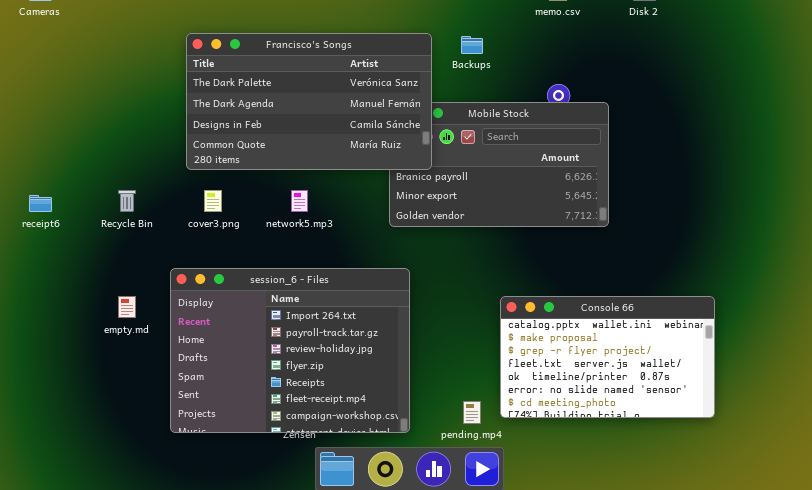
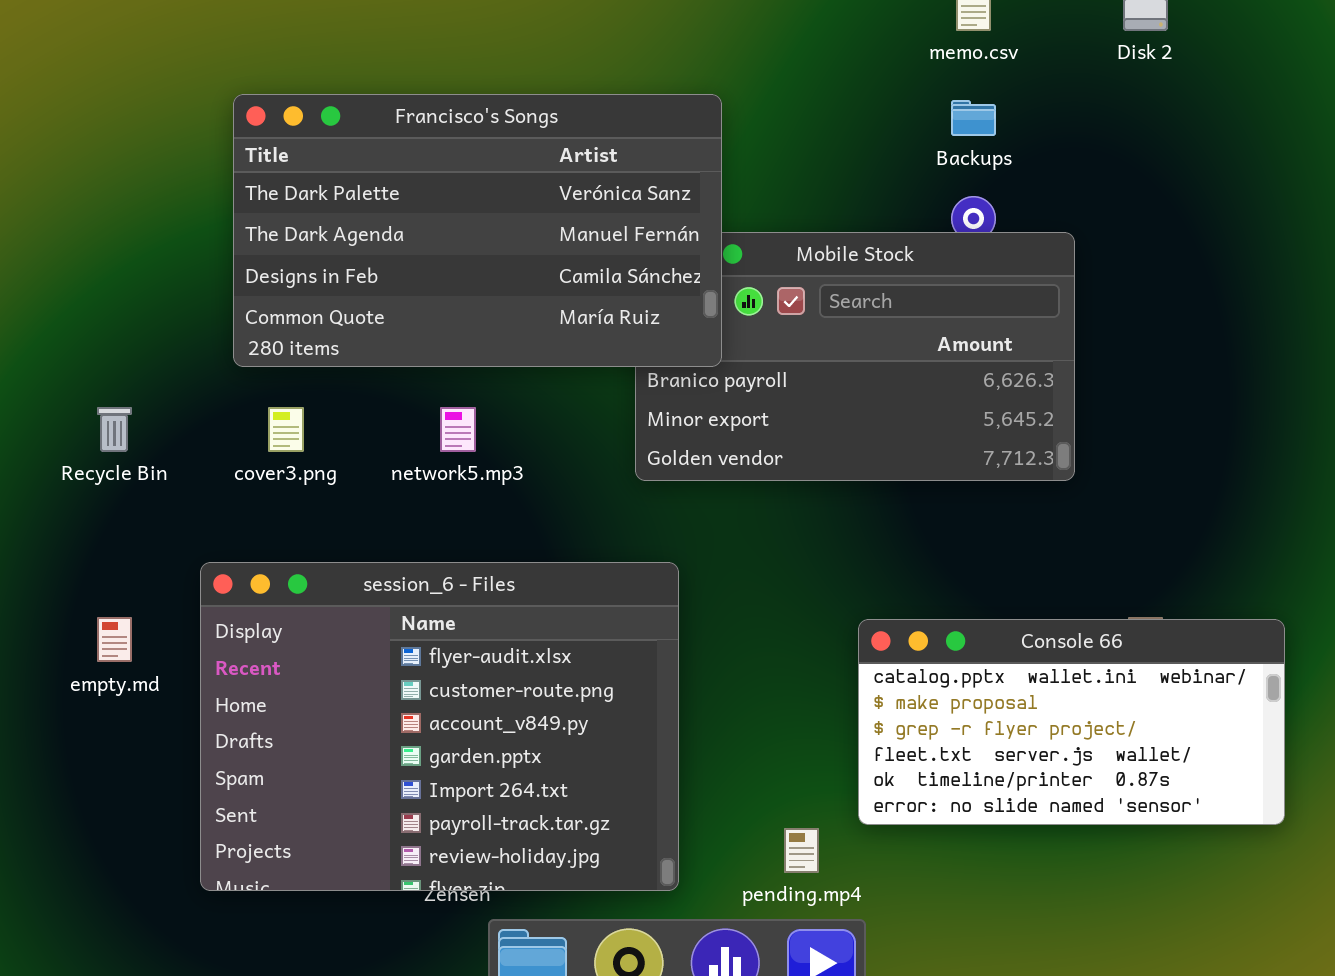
Backups: [461,36,483,54] -> [951,100,996,136], moved
session_6 - Files: [170,268,410,433] -> [200,562,679,891], scrolled up 4 rows
Console 66: [500,296,715,418] -> [858,619,1285,825], resized

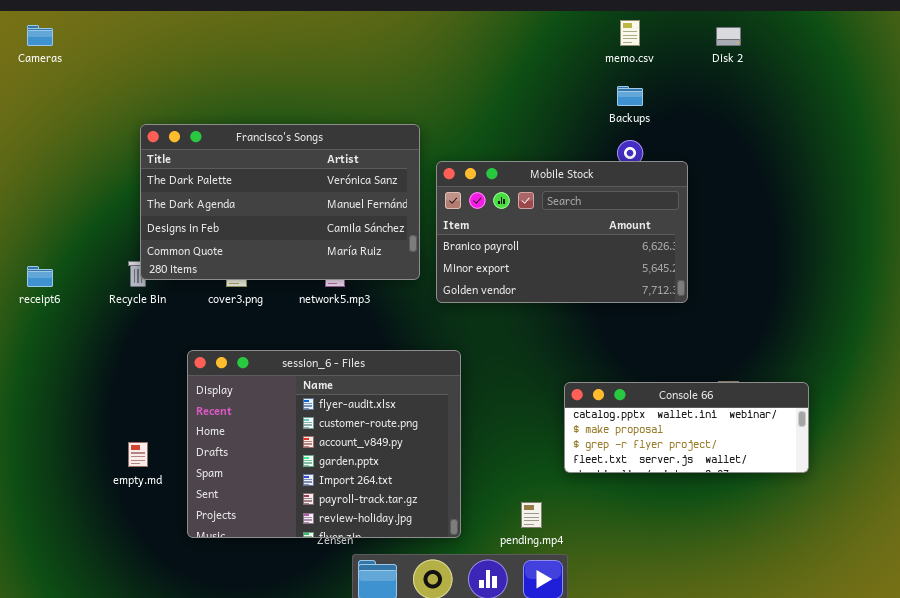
Francisco's Songs: [233,94,722,367] -> [140,124,420,280], moved
empty.md: [97,617,132,662] -> [128,442,148,467], moved
Console 66: [858,619,1285,825] -> [564,382,809,473], resized

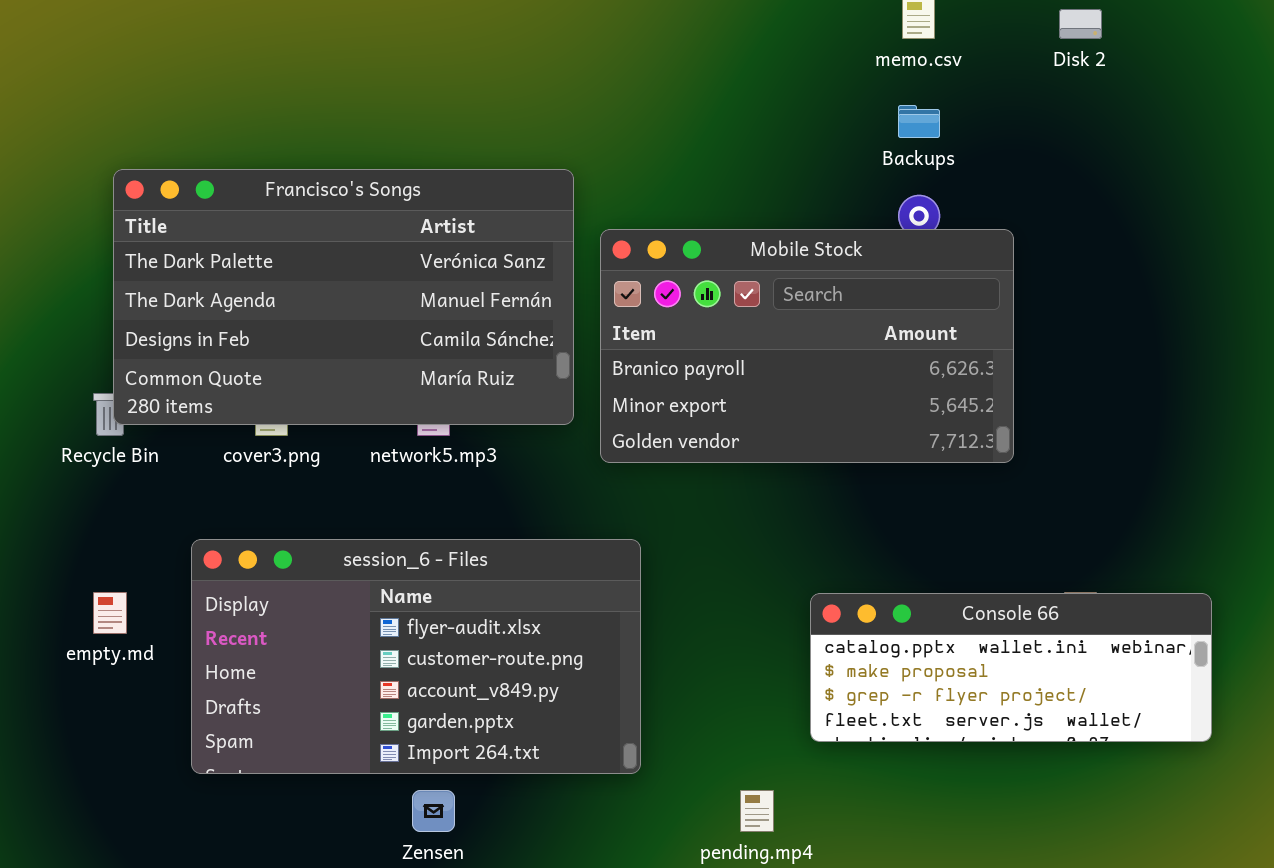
session_6 - Files: [187,350,461,538] -> [191,539,641,774], resized
empty.md: [128,442,148,467] -> [93,592,127,634], moved

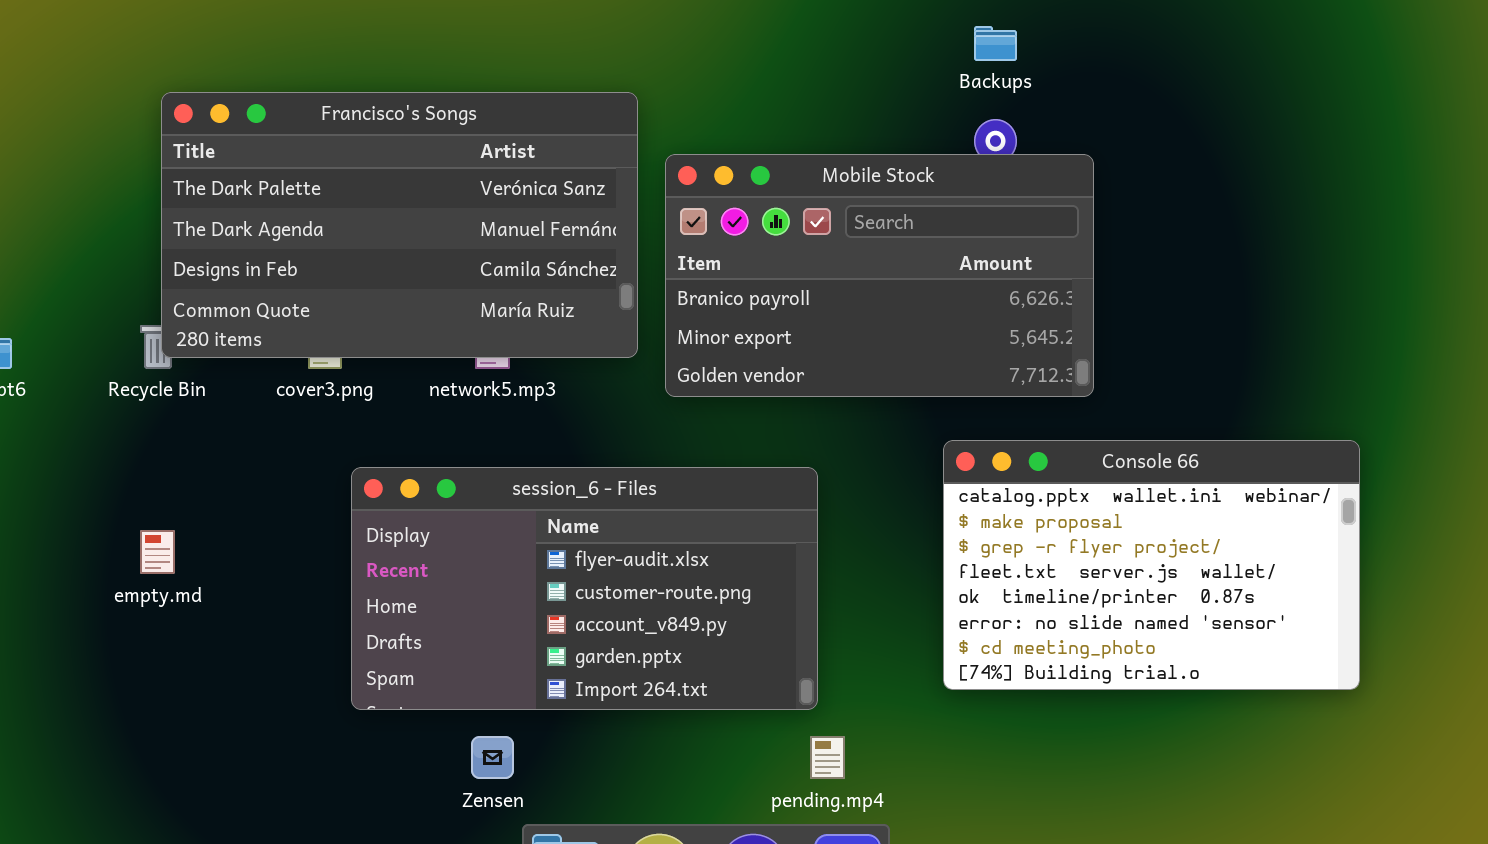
session_6 - Files: [191,539,641,774] -> [351,467,818,710], moved
Console 66: [810,593,1212,742] -> [943,440,1360,690], moved, resized

